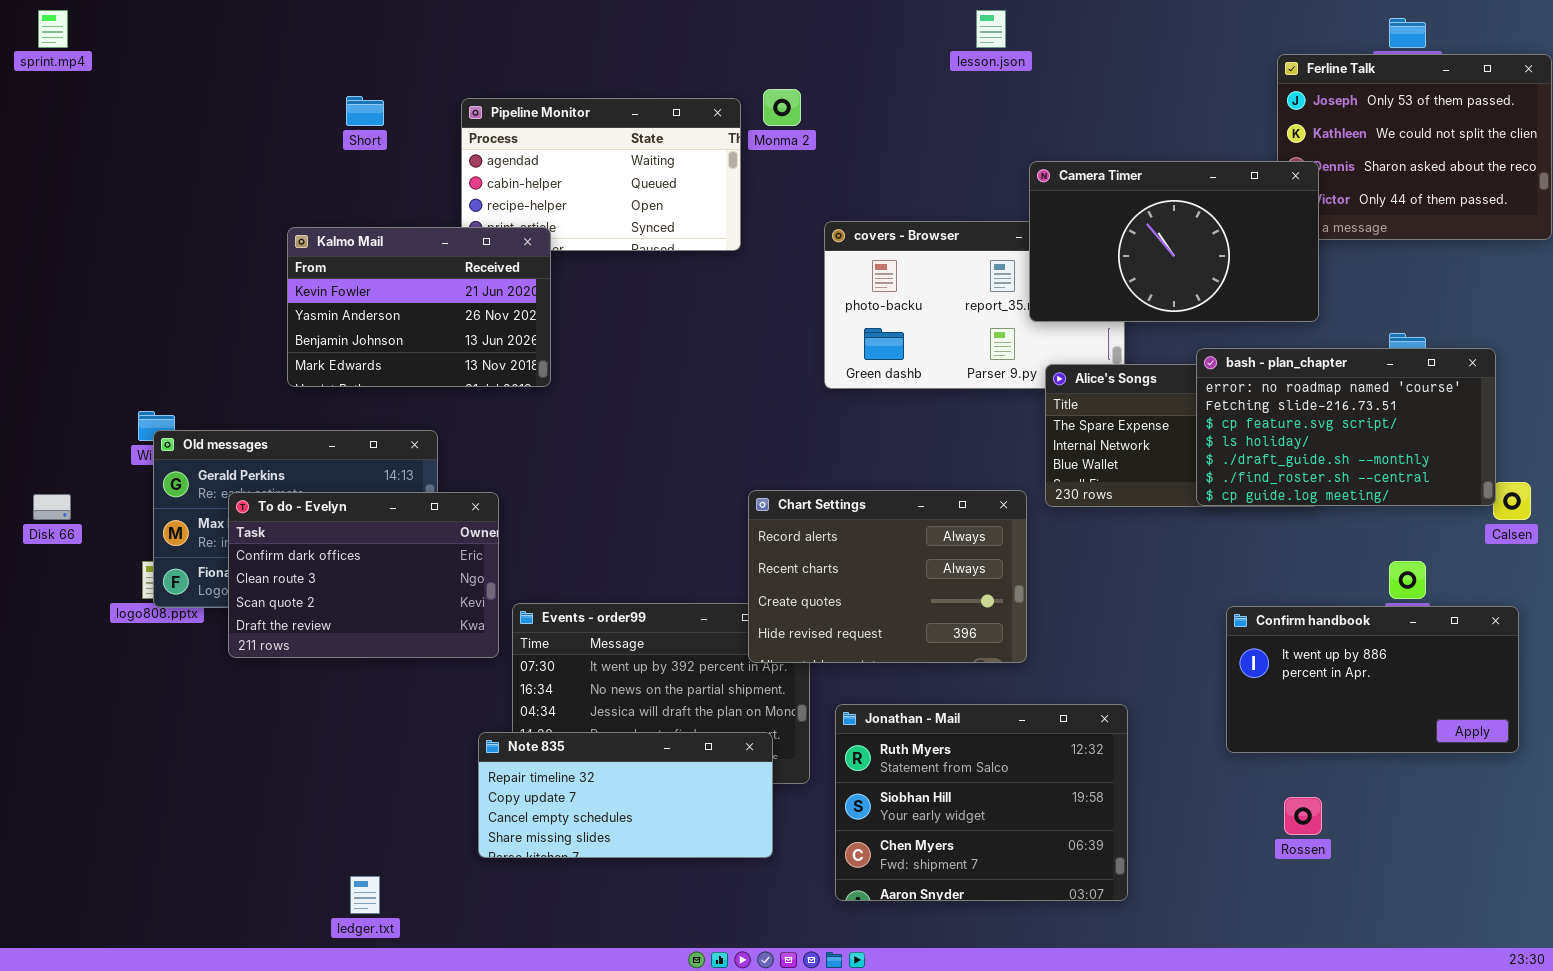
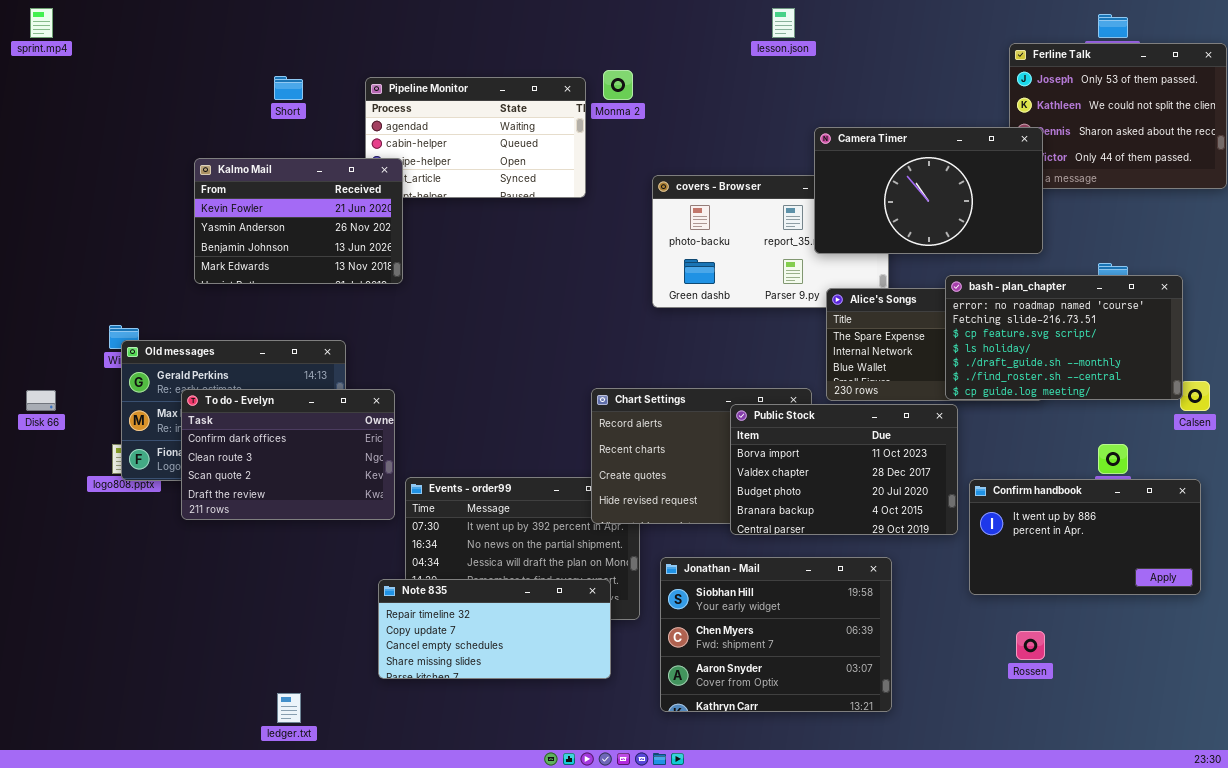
Kalmo Mail: [287,227,551,387] -> [194,158,403,284], moved
Public Stock: none -> [730,404,958,535], opened
Jonathan - Mail: [835,704,1128,901] -> [660,557,892,712], scrolled down 1 row

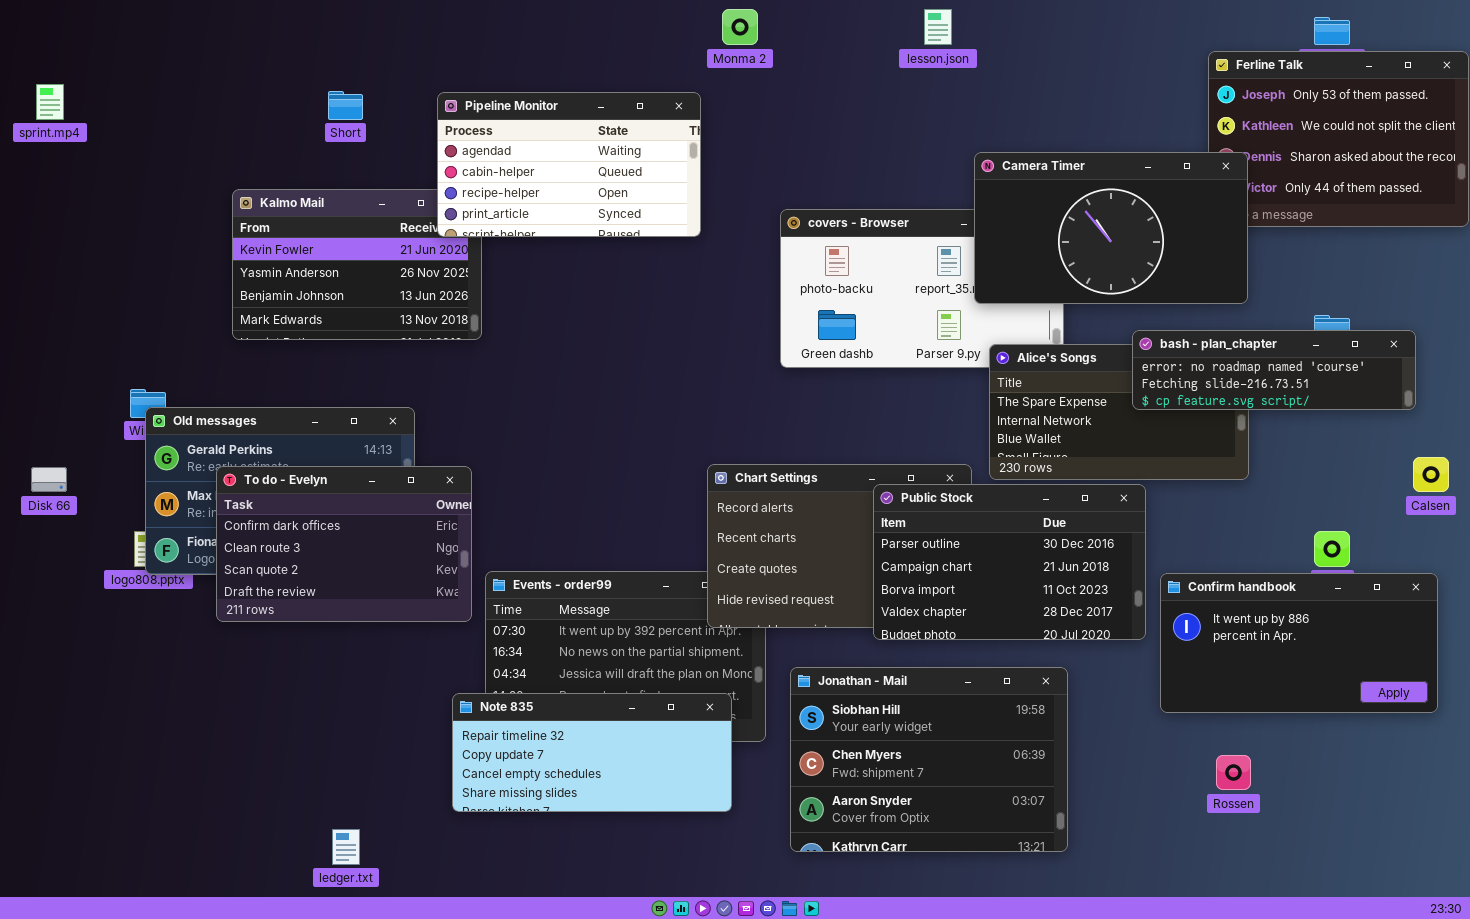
sprint.mp4: [30,8,53,38] -> [36,84,64,120], moved
Monma 2: [603,70,633,100] -> [722,9,758,45], moved
Pipeline Monitor: [365,77,586,198] -> [437,92,701,237], raised
bash - plan_chapter: [945,275,1183,400] -> [1132,330,1416,410], resized
Public Stock: [730,404,958,535] -> [873,484,1146,640], scrolled up 2 rows

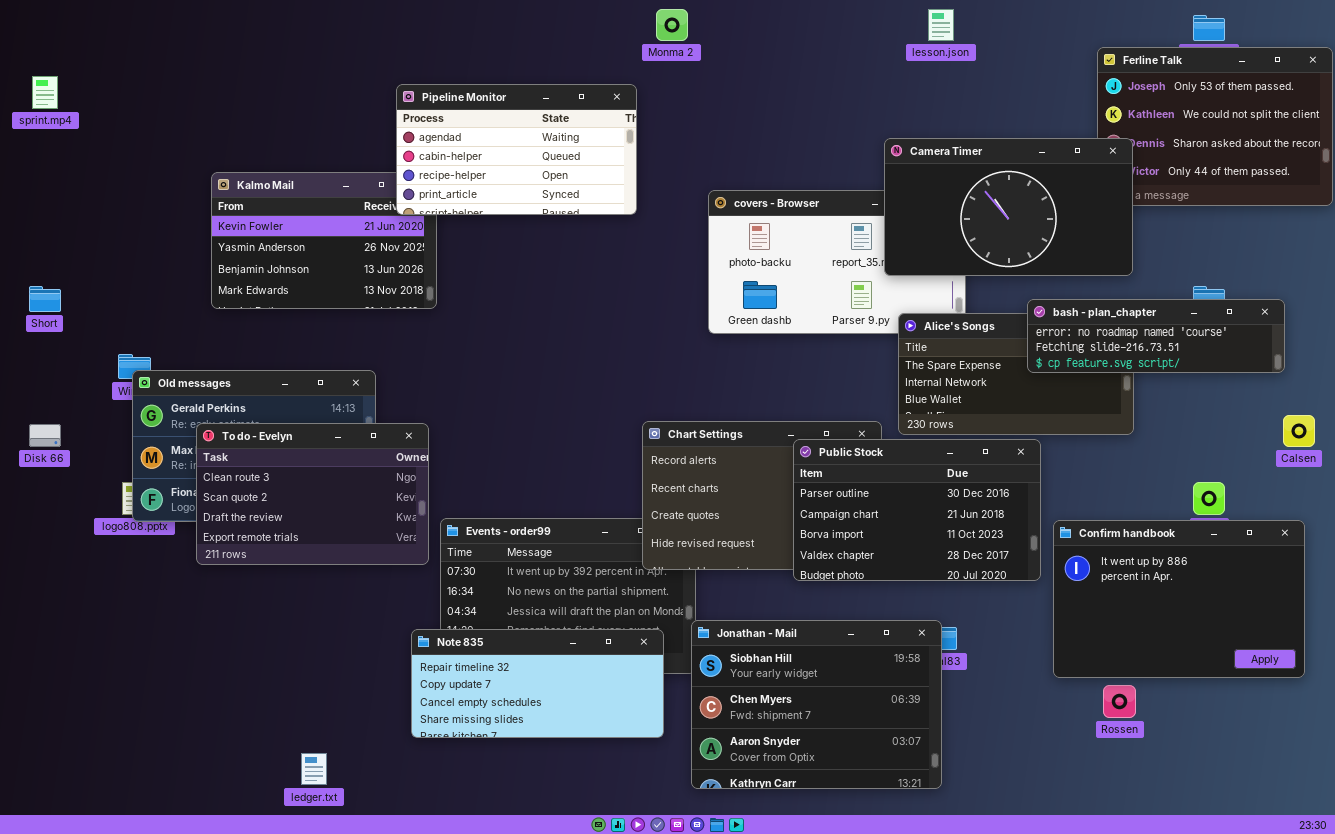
lesson.json: [924,9,952,45] -> [928,9,954,41], moved
Short: [328,91,363,120] -> [29,286,61,312], moved
To do - Evelyn: [216,466,472,622] -> [196,423,429,565], scrolled down 1 row
Confirm handbook: [1160,573,1438,713] -> [1053,520,1305,678], resized
Jonathan - Mail: [790,667,1068,852] -> [691,620,942,789], moved

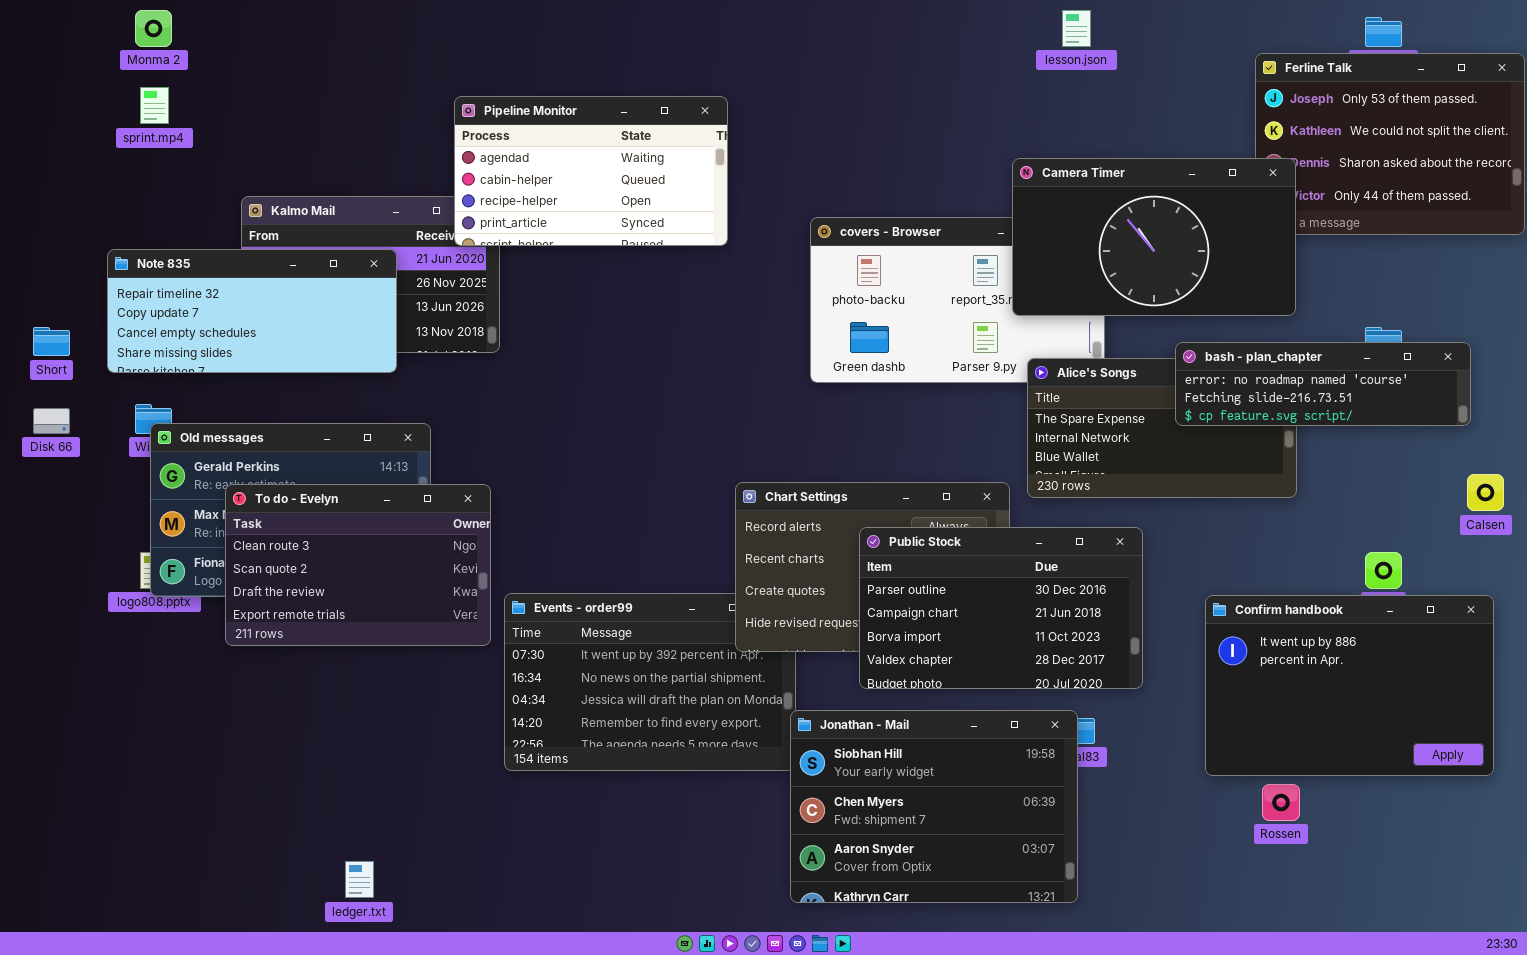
Monma 2: [656,9,688,41] -> [135,10,172,47], moved
sprint.mp4: [32,76,58,109] -> [140,87,169,124], moved
Disk 66: [29,424,61,447] -> [33,408,70,434], moved
Public Stock: [793,439,1041,581] -> [859,527,1143,689], moved
Note 835: [411,629,664,738] -> [107,249,397,373], moved

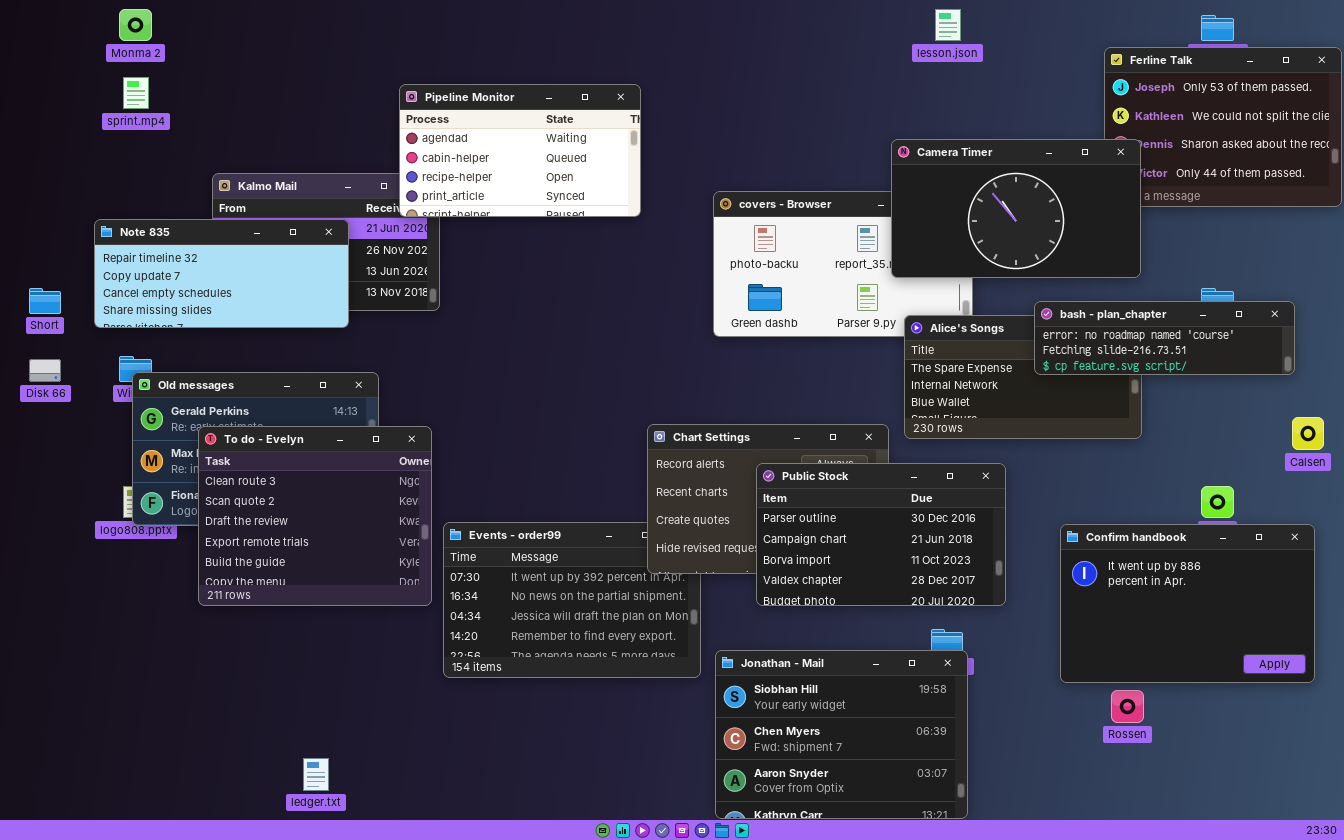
To do - Evelyn: [225,484,491,646] -> [198,426,432,606], resized
Jonathan - Mail: [790,710,1078,903] -> [715,650,968,819], moved

